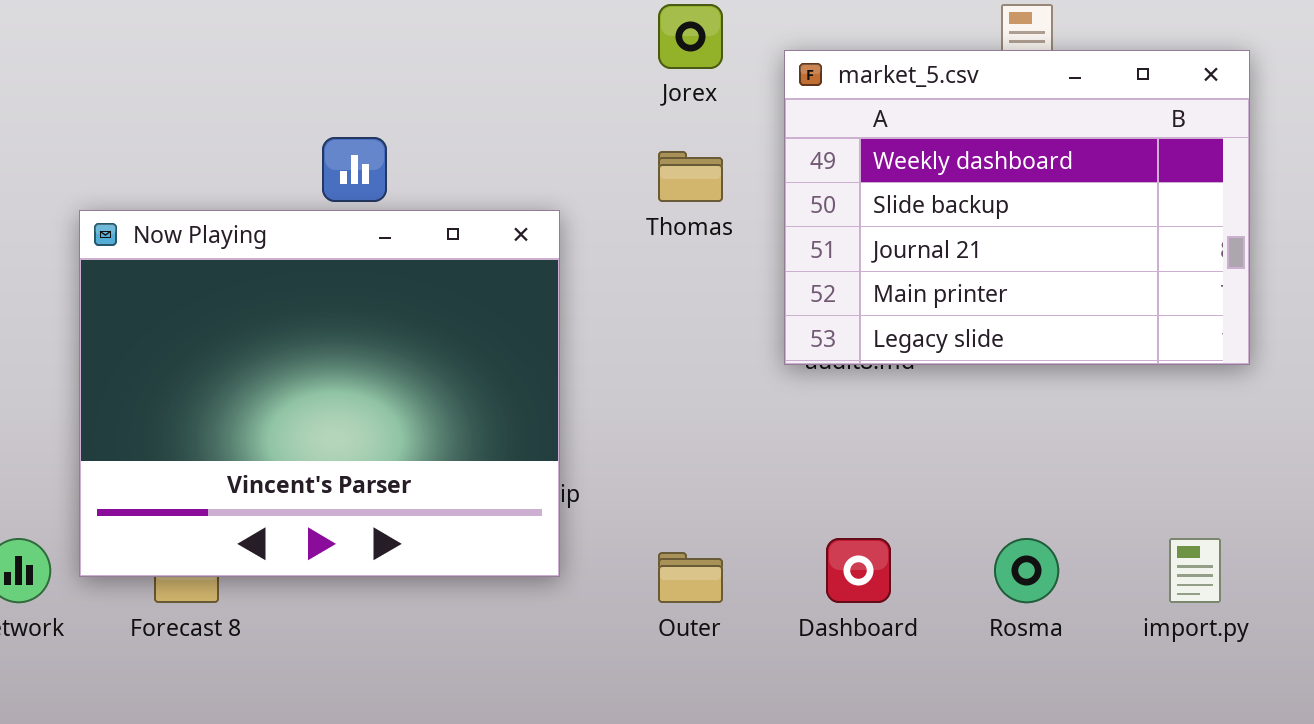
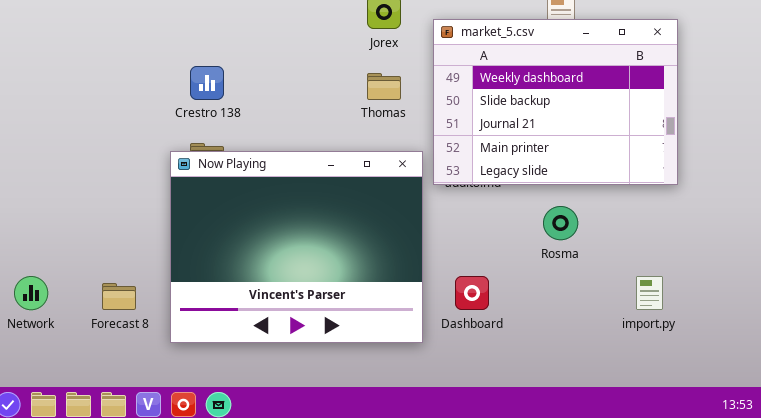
Now Playing: [79,210,560,577] -> [170,151,423,343], moved
Rosma: [994,538,1059,603] -> [543,206,578,240], moved

